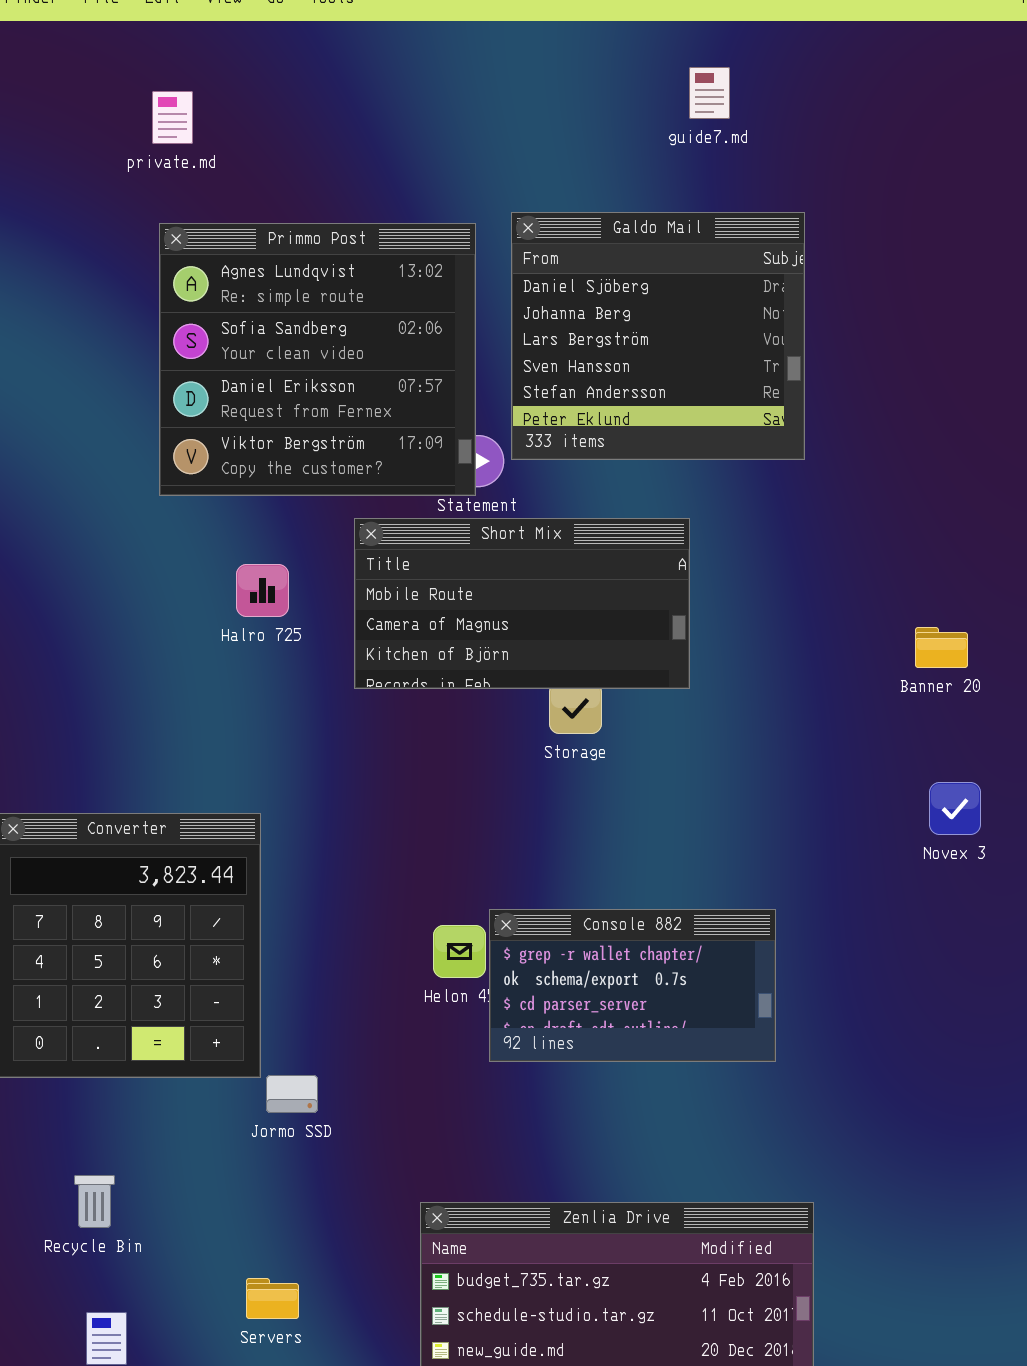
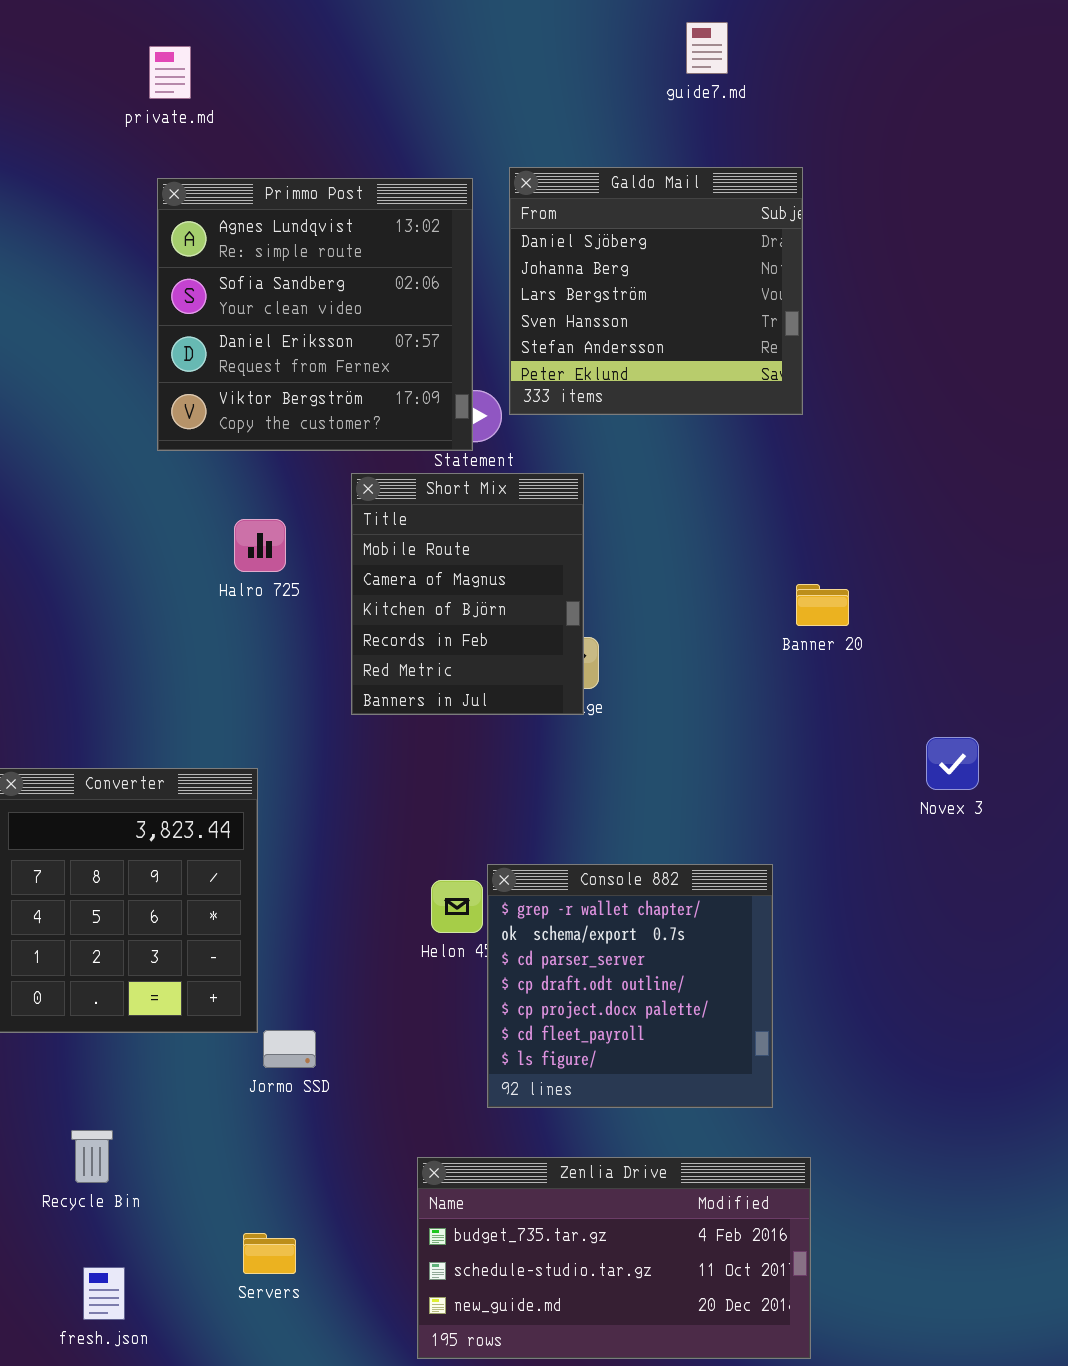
Short Mix: [354,518,690,689] -> [351,473,584,715], resized
Banner 20: [915,627,968,668] -> [796,584,849,626], moved
Console 882: [489,909,776,1062] -> [487,864,773,1108], resized

